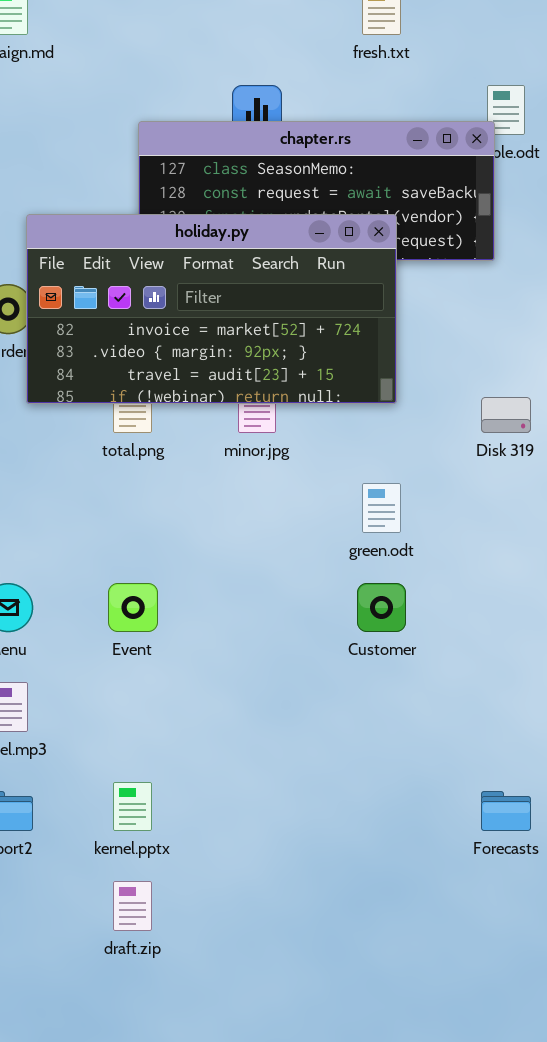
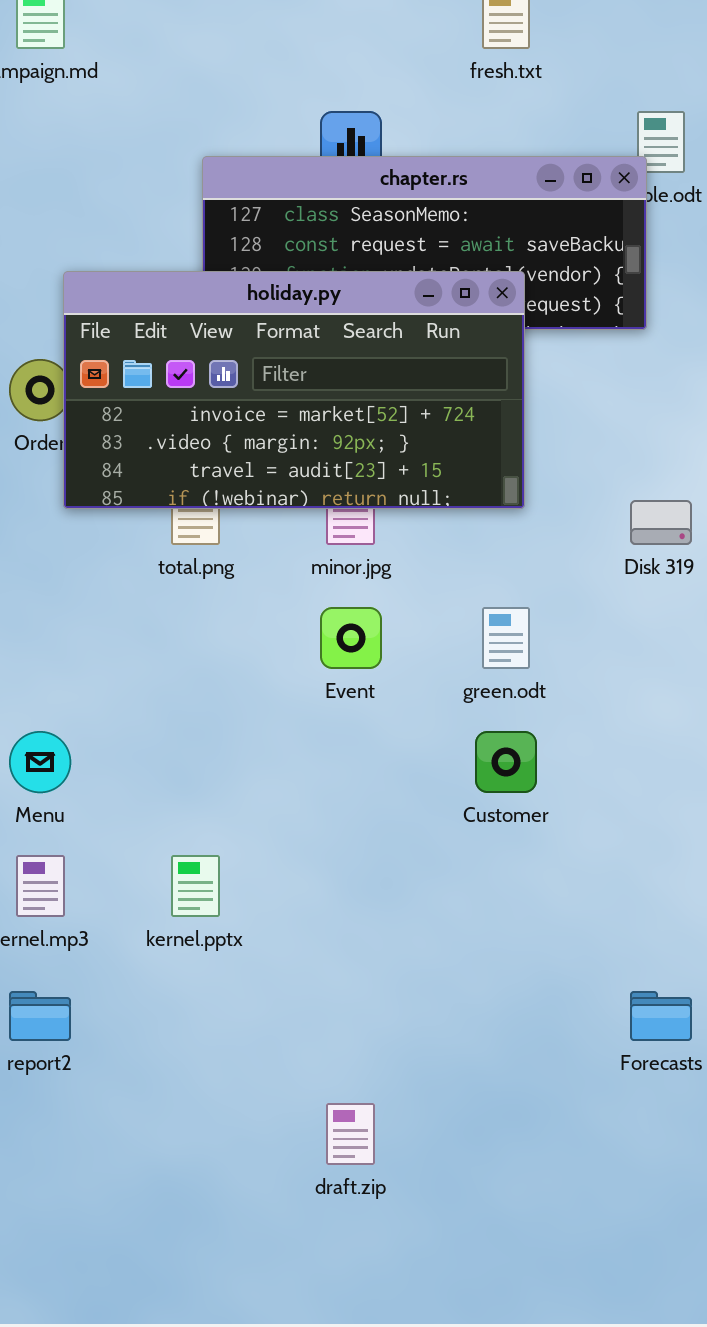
Event: [108,583,158,632] -> [320,607,382,669], moved
kernel.pptx: [113,782,152,831] -> [171,855,220,917], moved
draft.zip: [113,881,152,931] -> [326,1103,375,1165], moved

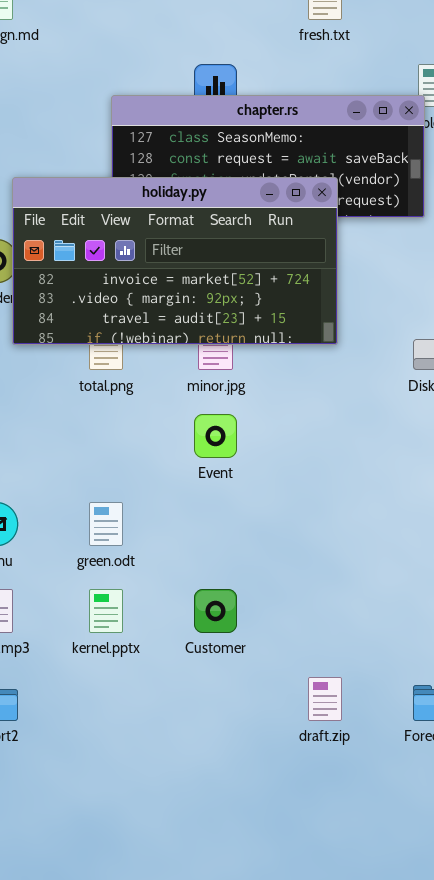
green.odt: [482,607,530,669] -> [89,502,123,546], moved
Customer: [475,731,537,793] -> [194,589,237,633], moved
draft.zip: [326,1103,375,1165] -> [308,677,342,721], moved

